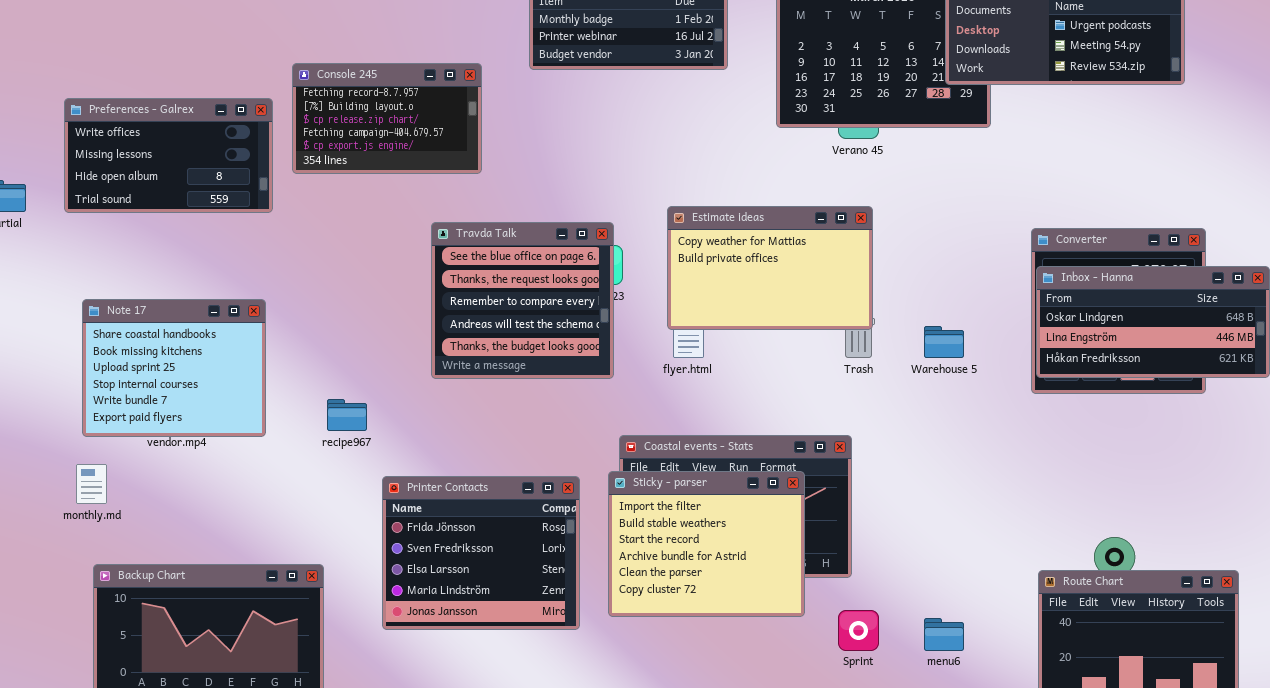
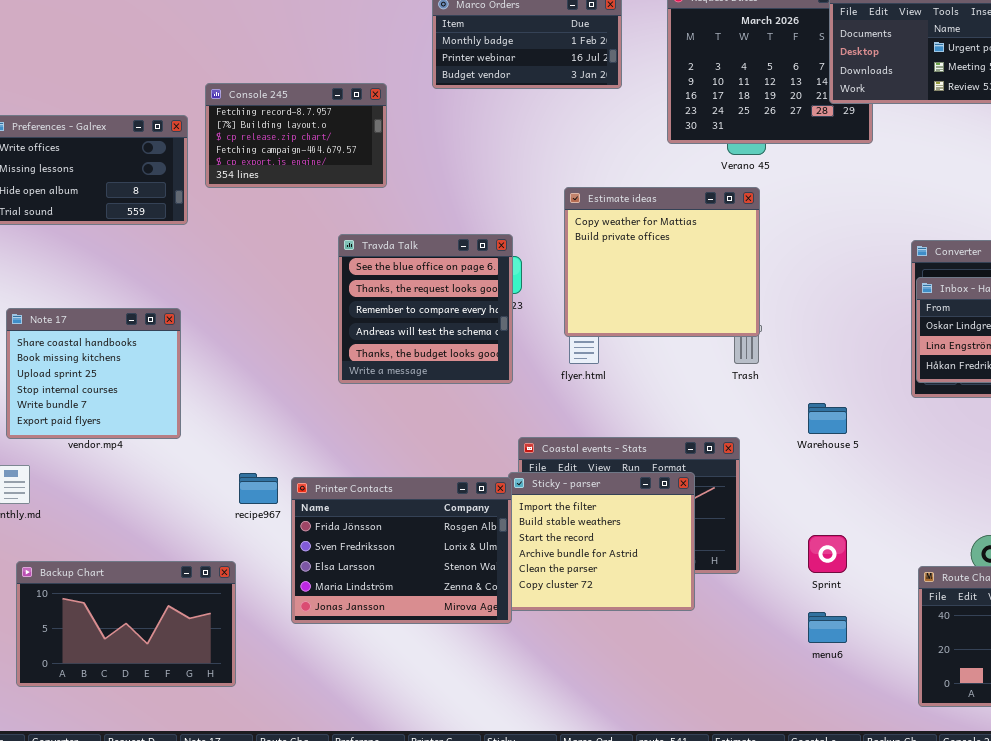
Estimate ideas: [667,206,873,330] -> [564,187,760,337], resized
Warehouse 5: [924,326,964,358] -> [808,403,847,434], moved
recipe967: [327,399,367,431] -> [239,473,278,504], moved
Printer Contacts: [382,476,580,630] -> [291,477,512,624], resized
Sprint: [838,610,879,651] -> [808,535,847,573], moved

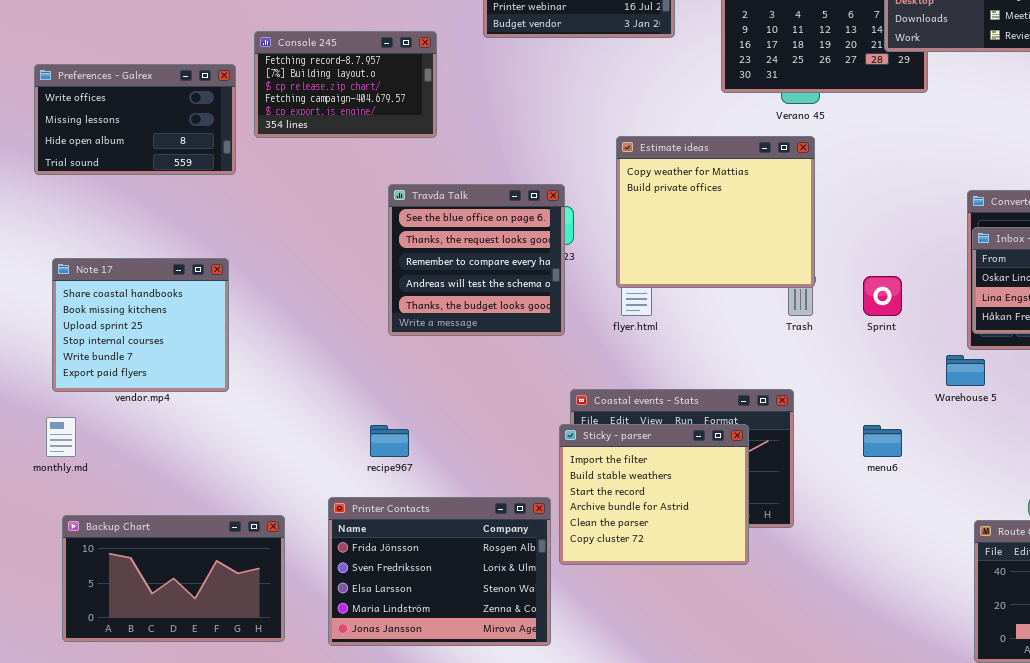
Warehouse 5: [808,403,847,434] -> [946,355,985,386], moved
recipe967: [239,473,278,504] -> [370,425,409,457], moved
Printer Contacts: [291,477,512,624] -> [328,497,551,646], moved
Sprint: [808,535,847,573] -> [863,276,902,316], moved
menu6: [808,612,847,643] -> [863,425,902,457], moved

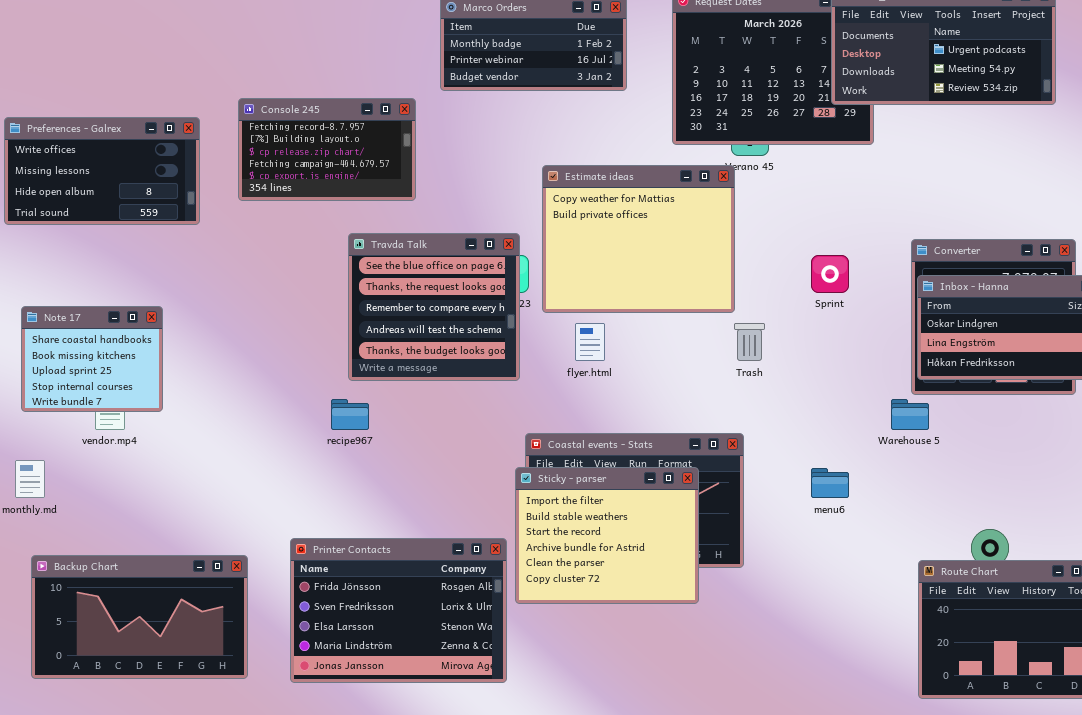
Console 245: [254,31,437,138] -> [238,98,416,201], moved
Estimate ideas: [616,136,815,288] -> [542,165,735,313], moved
Note 17: [52,258,229,392] -> [21,306,163,412], resized
Sprint: [863,276,902,316] -> [811,255,849,293], moved
recipe967: [370,425,409,457] -> [331,399,369,430], moved

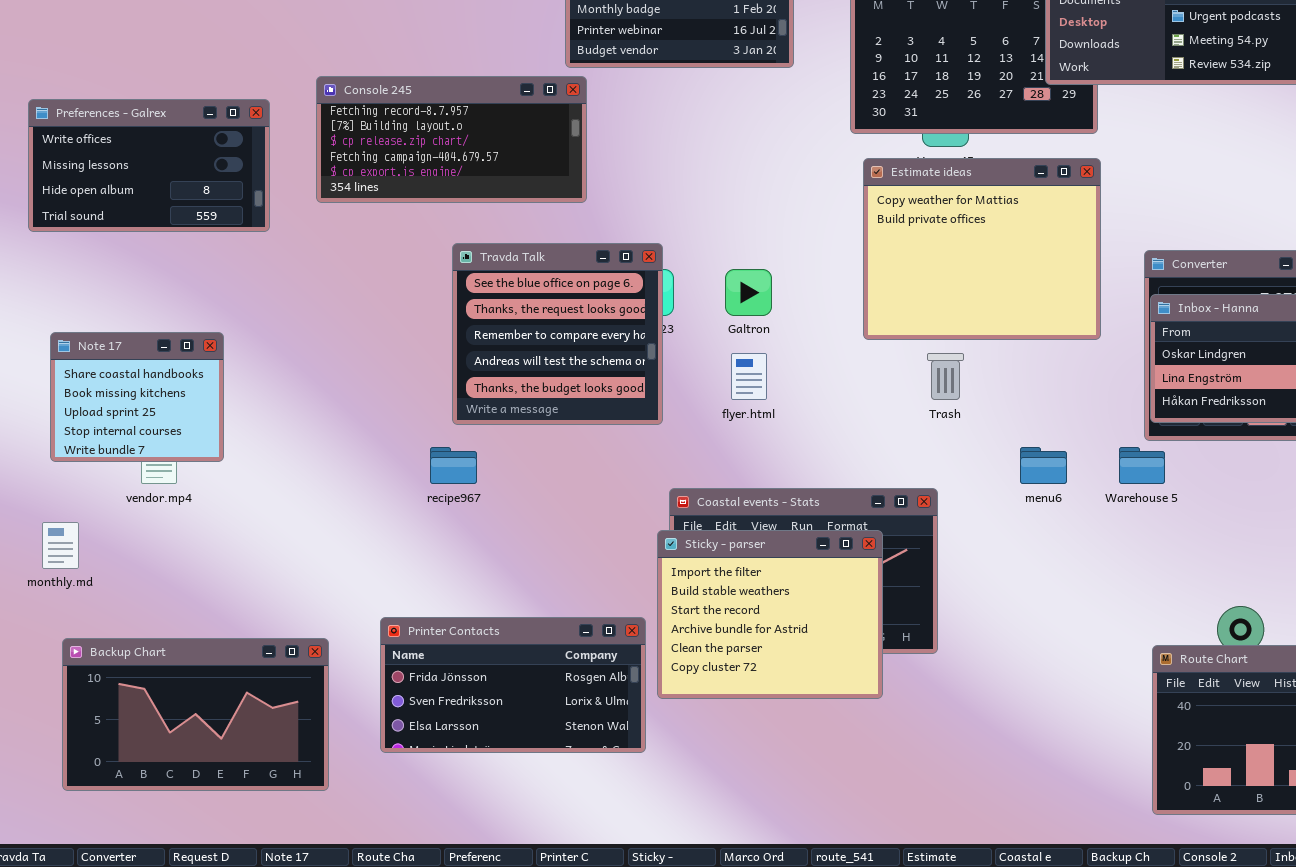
Console 245: [238,98,416,201] -> [316,76,587,203], resized
Estimate ideas: [542,165,735,313] -> [863,158,1101,340], moved
menu6: [811,468,849,498] -> [1020,447,1067,484], moved
Printer Contacts: [290,538,507,683] -> [380,617,646,753], resized

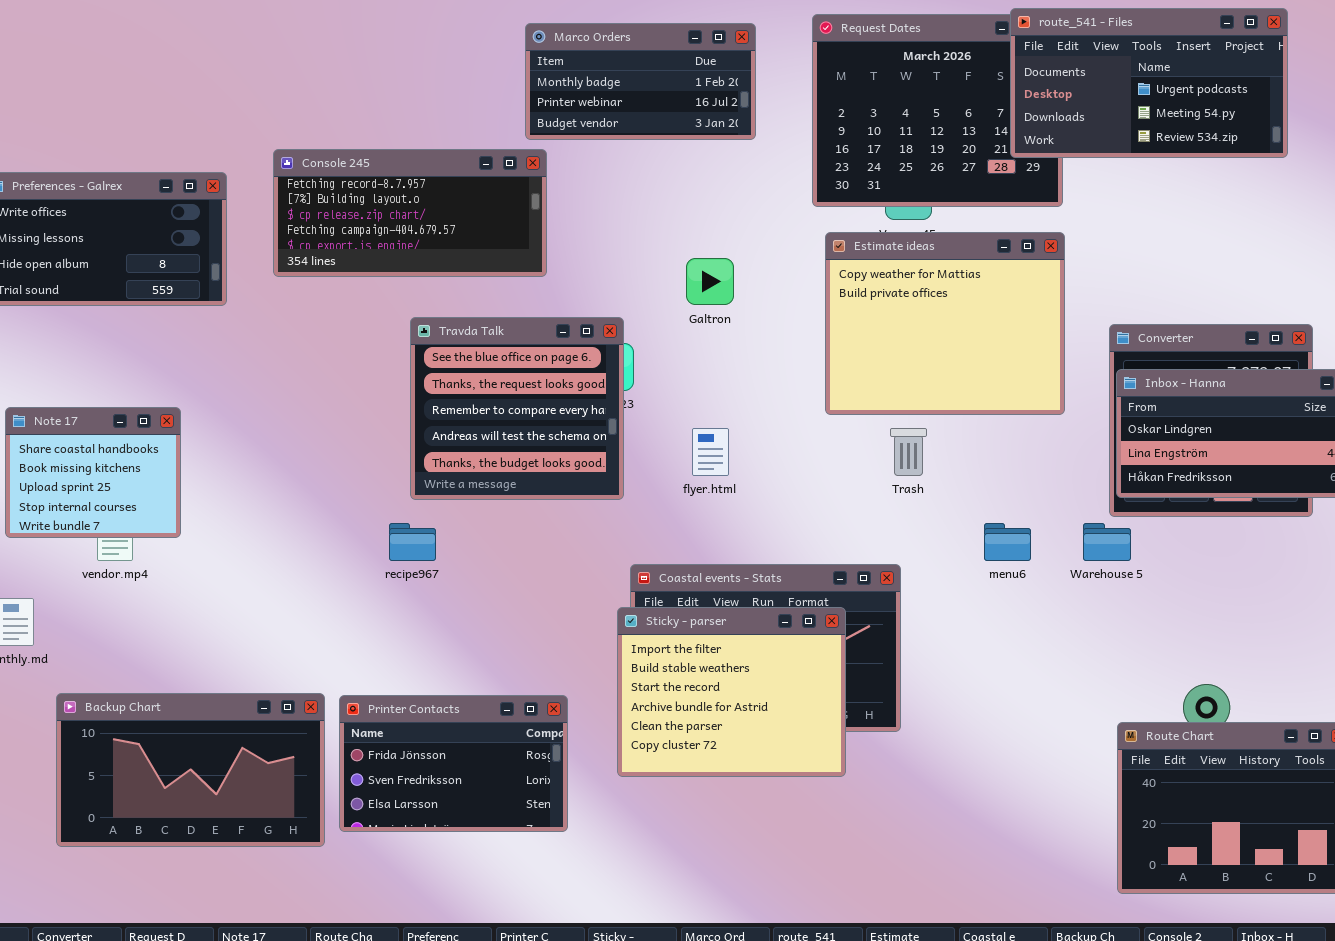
Galtron: [725,269,772,316] -> [686,258,734,305], moved
Printer Contacts: [380,617,646,753] -> [339,695,568,832], resized
Backup Chart: [62,638,329,791] -> [56,693,325,847], moved

